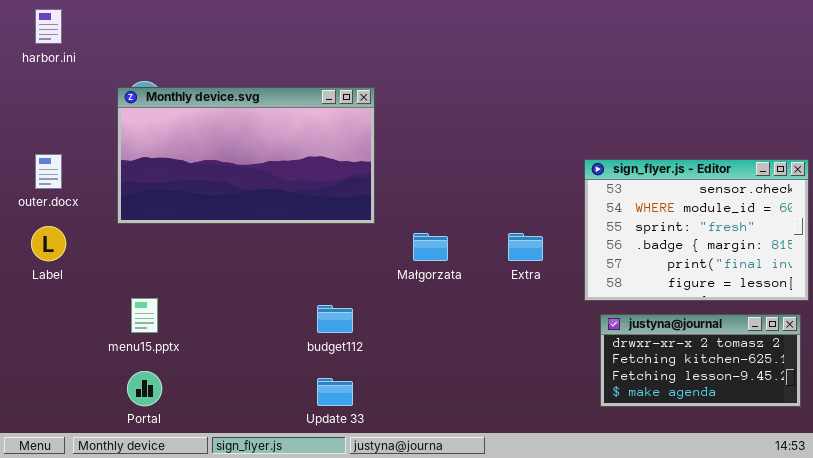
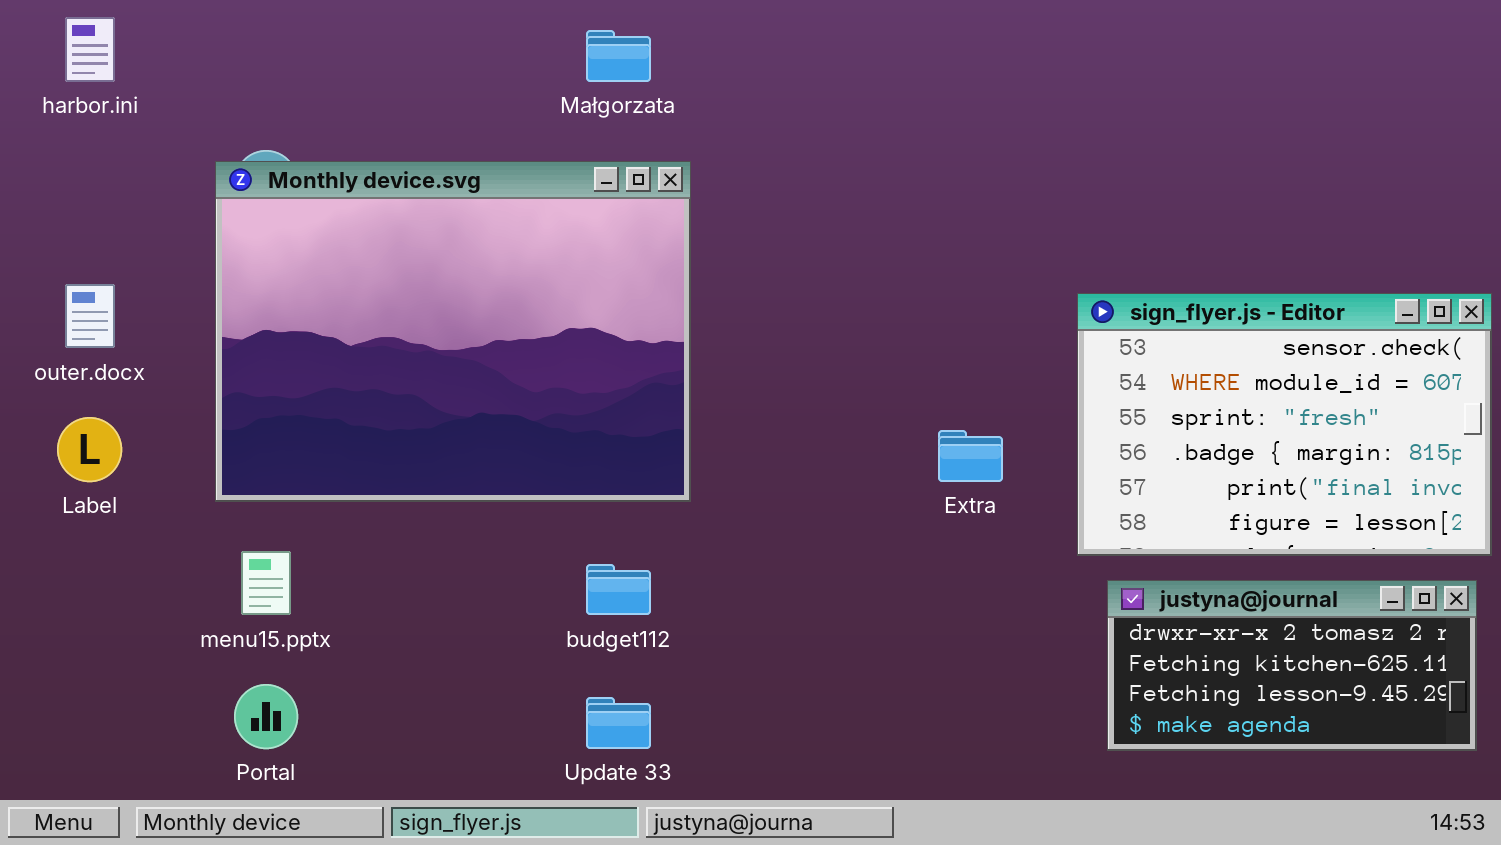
Monthly device.svg: [117,87,375,224] -> [215,161,691,502], resized
Małgorzata: [413,233,448,261] -> [586,30,651,82], moved

